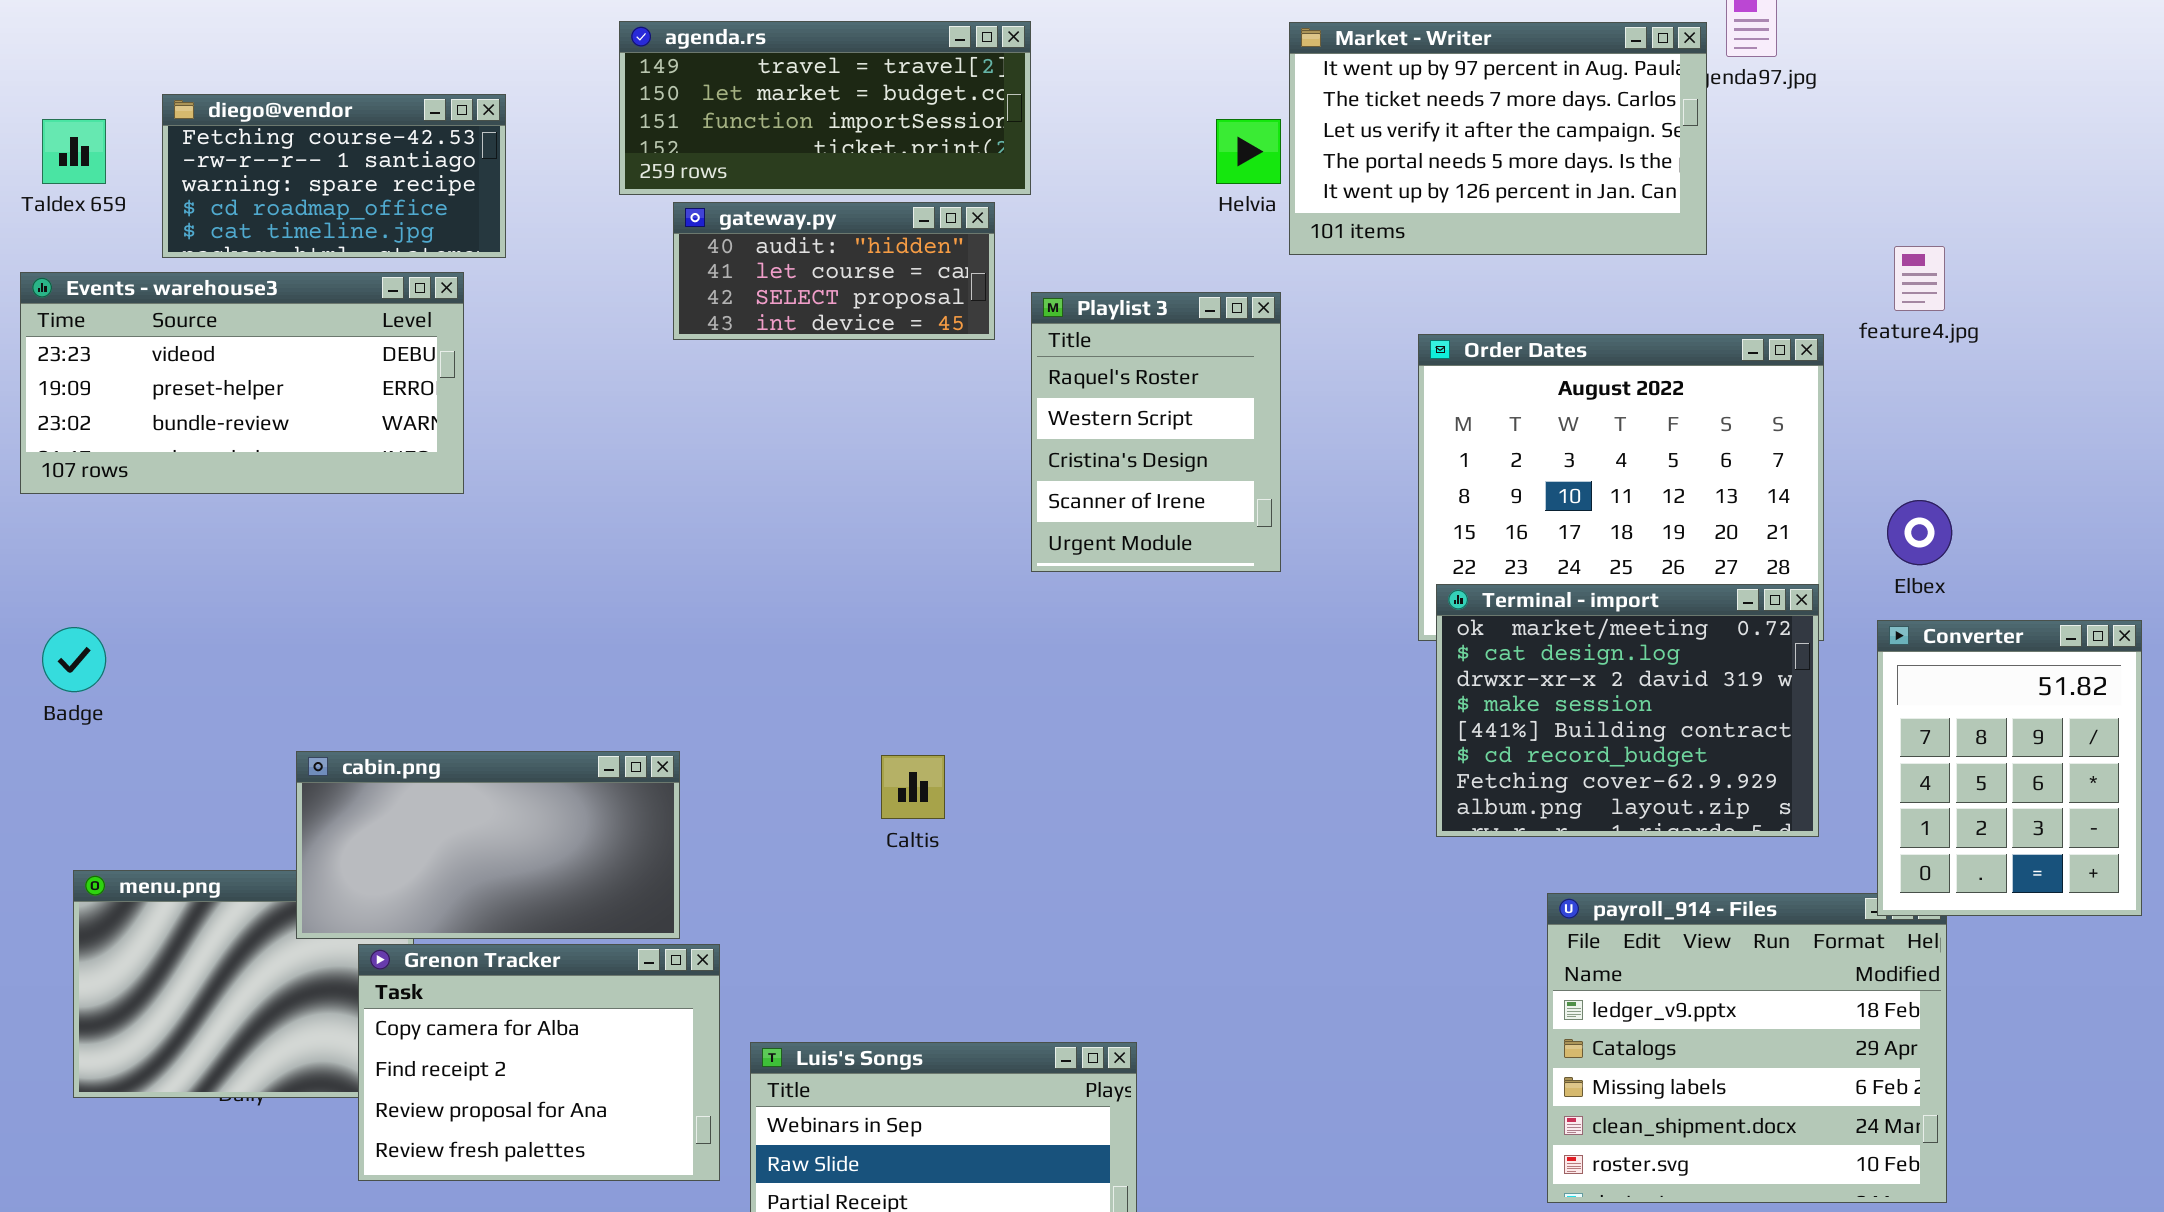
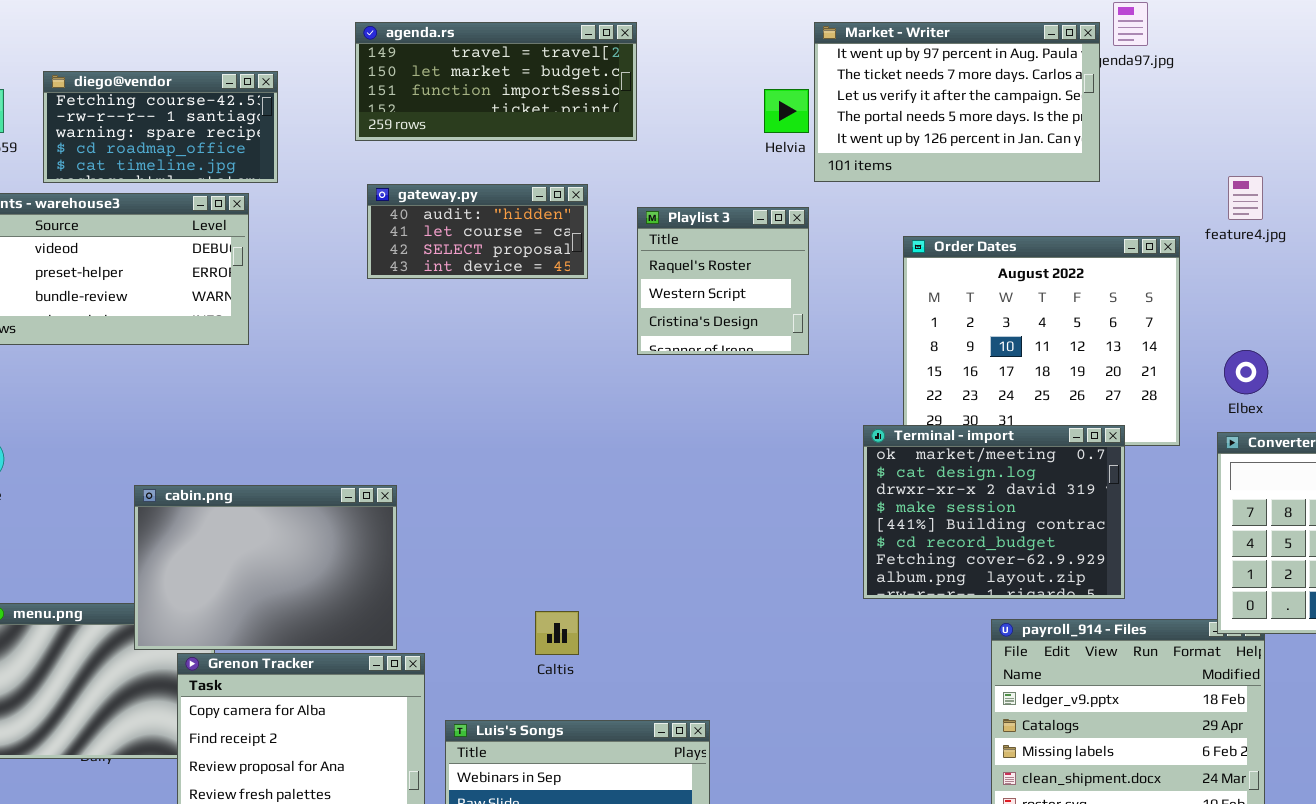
gateway.py: [673,202,995,340] -> [367,184,588,279], moved
Playlist 3: [1031,292,1281,572] -> [637,207,809,355], resized
Terminal - import: [1436,584,1819,837] -> [863,425,1125,599], moved
cabin.png: [296,751,680,939] -> [134,485,397,650], resized
Caltis: [881,755,945,819] -> [535,611,579,655], moved

